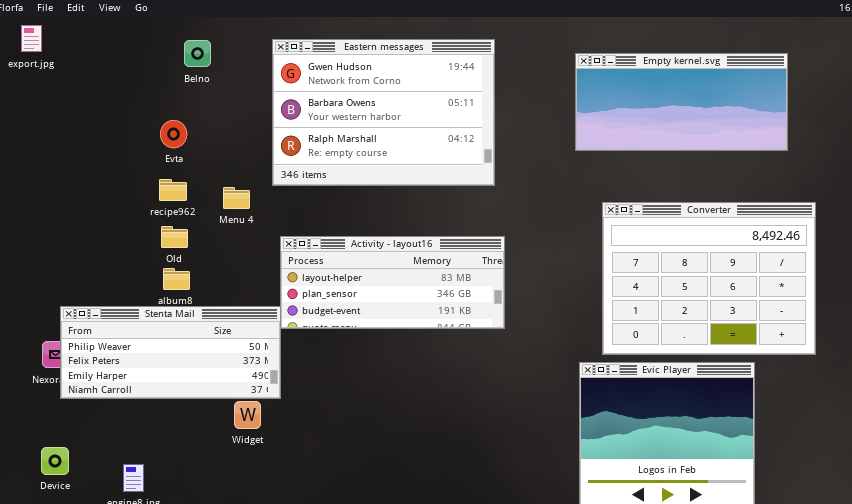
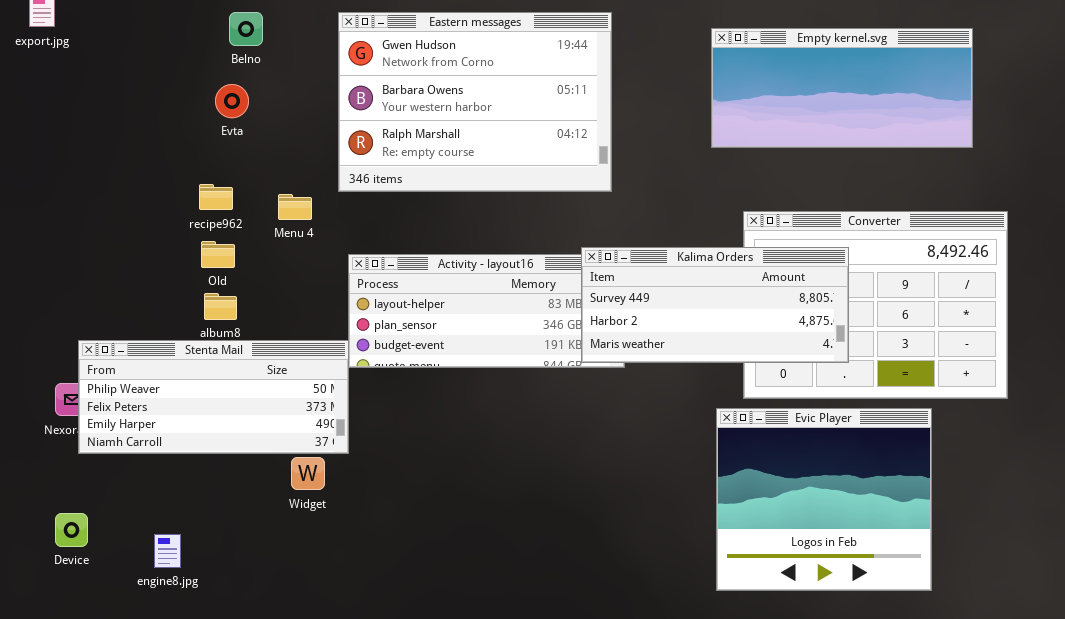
Evta: [160,120,187,148] -> [215,84,249,118], moved
Kalima Orders: none -> [581,247,849,363], opened

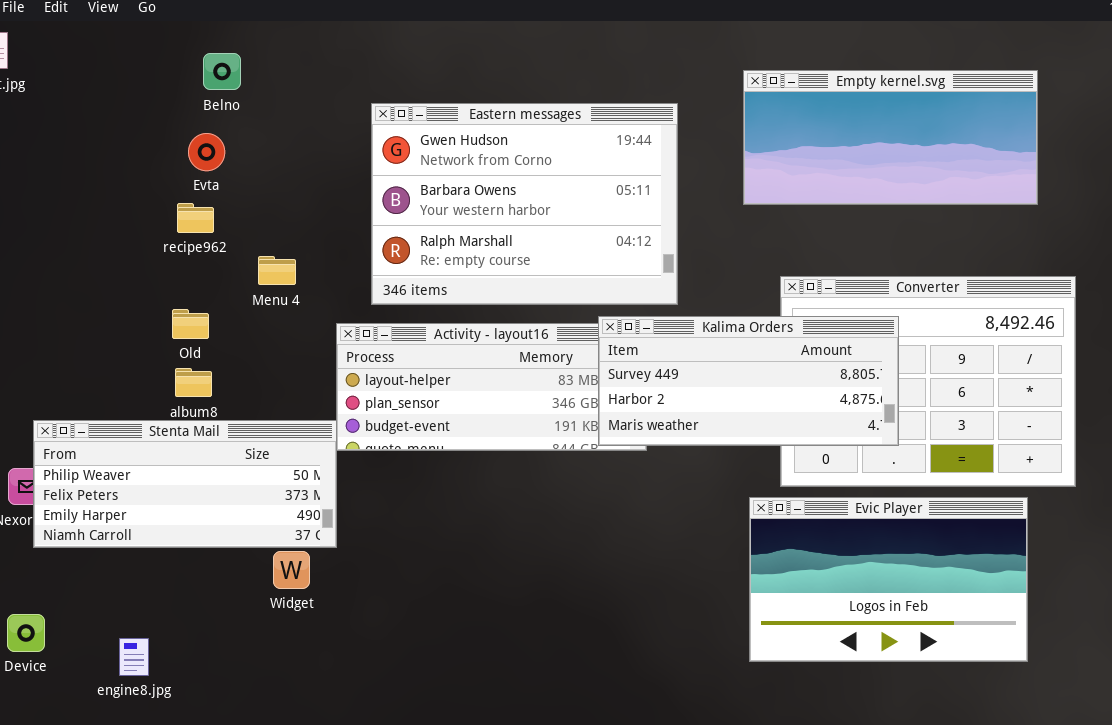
Eastern messages: [338,12,612,192] -> [371,103,678,305], moved
recipe962: [199,184,233,210] -> [177,203,214,233], moved
Evic Player: [716,408,932,591] -> [749,497,1028,662], resized

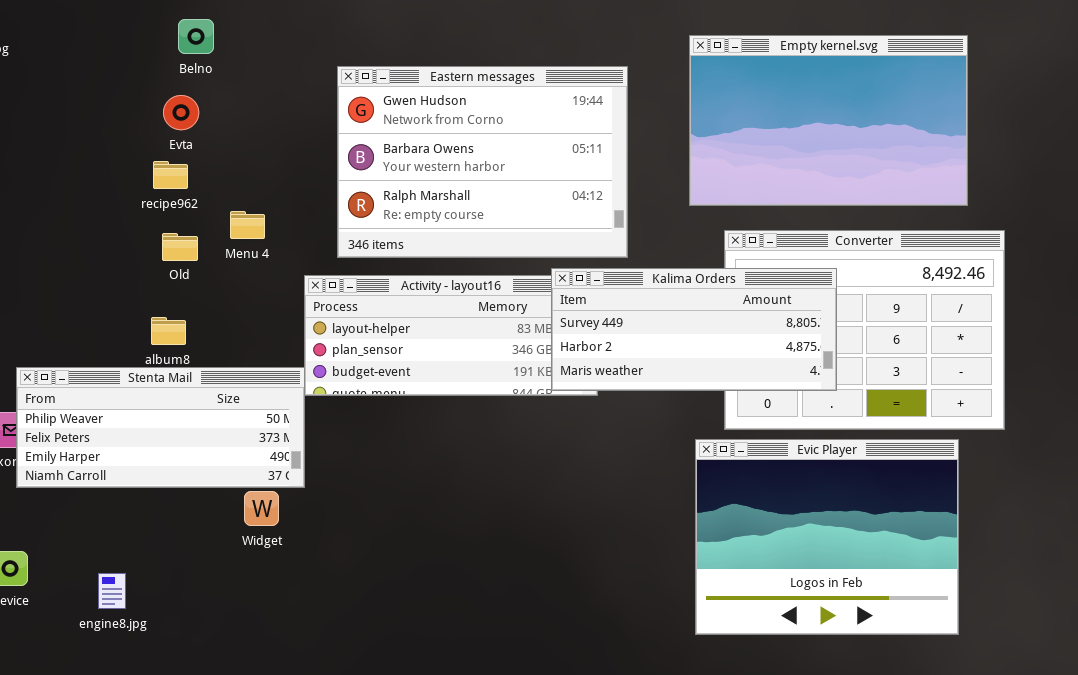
Empty kernel.svg: [743,70,1038,205] -> [689,35,968,206], resized
Old: [172,309,209,339] -> [162,233,198,261], moved
Evic Player: [749,497,1028,662] -> [695,439,959,635], resized

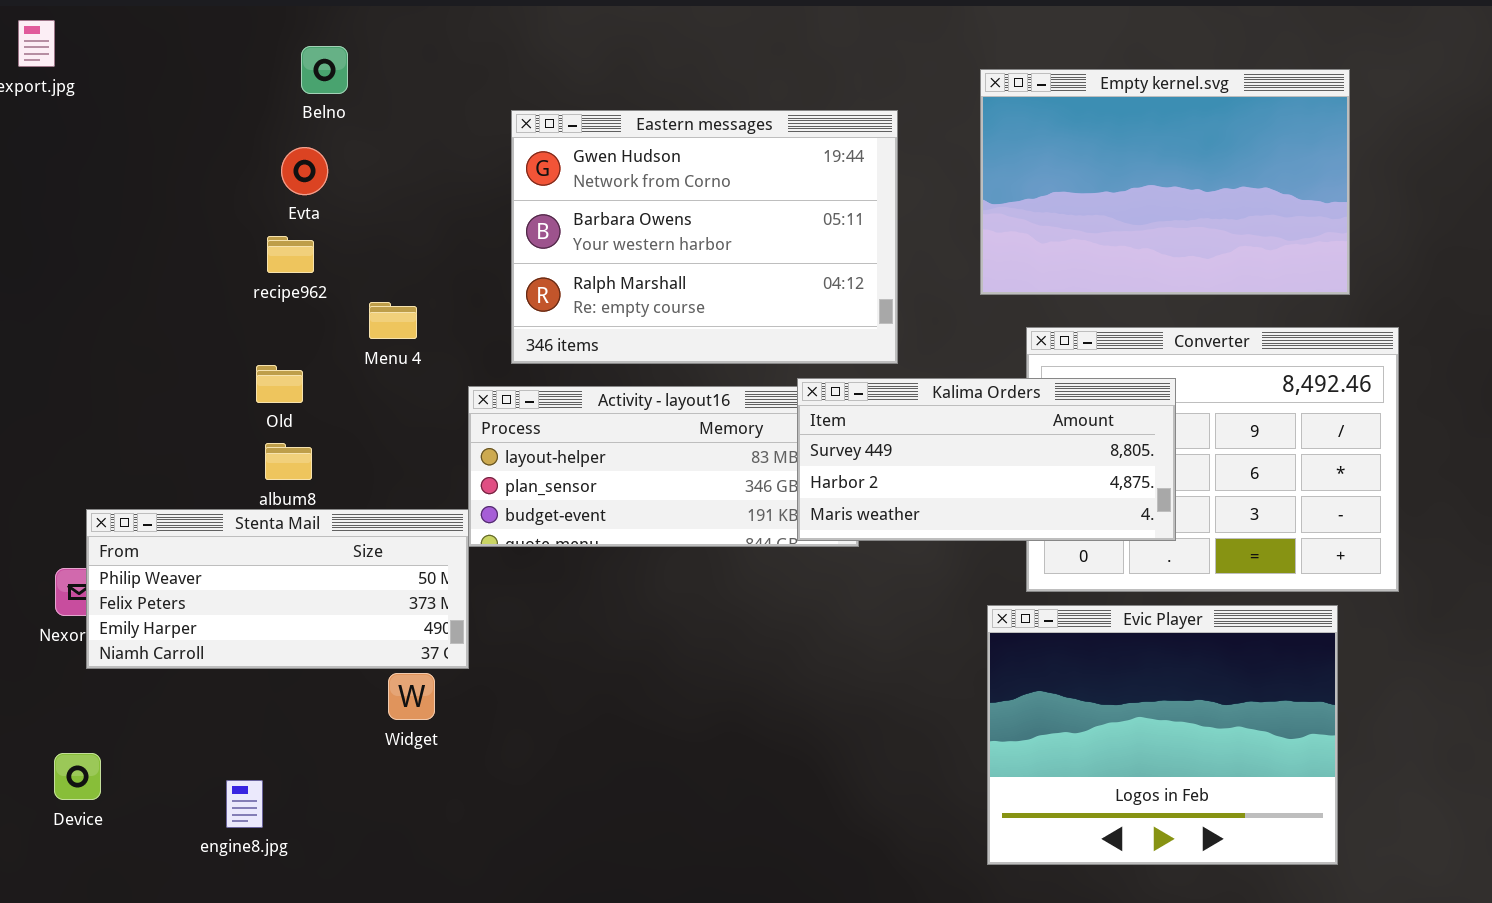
Old: [162,233,198,261] -> [256,365,303,403], moved
engine8.jpg: [98,573,126,609] -> [226,780,263,828], moved

